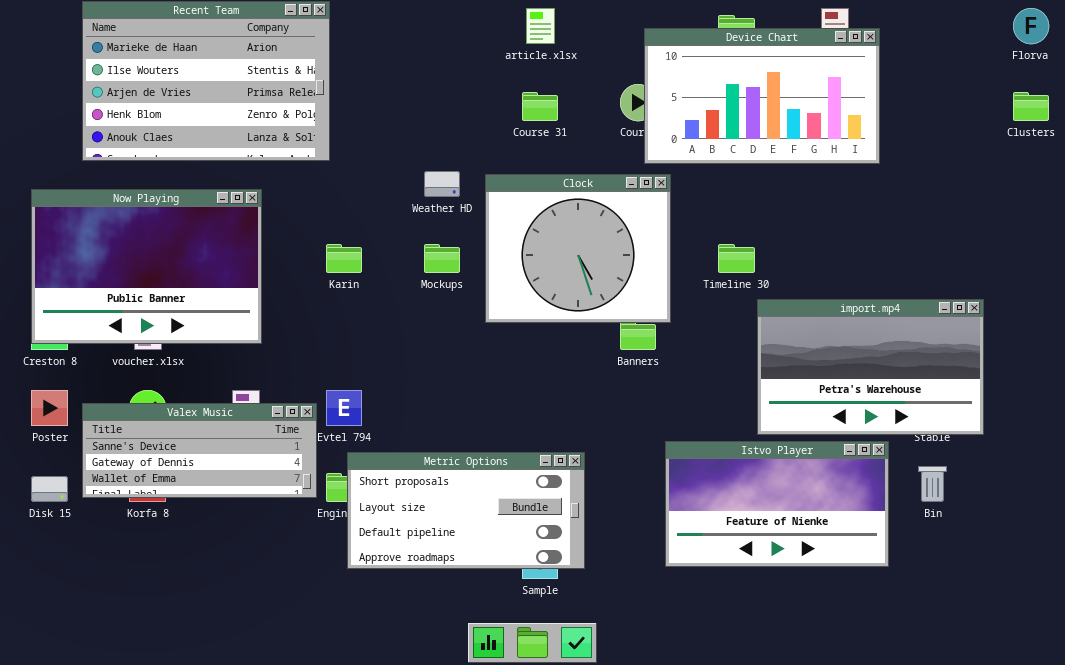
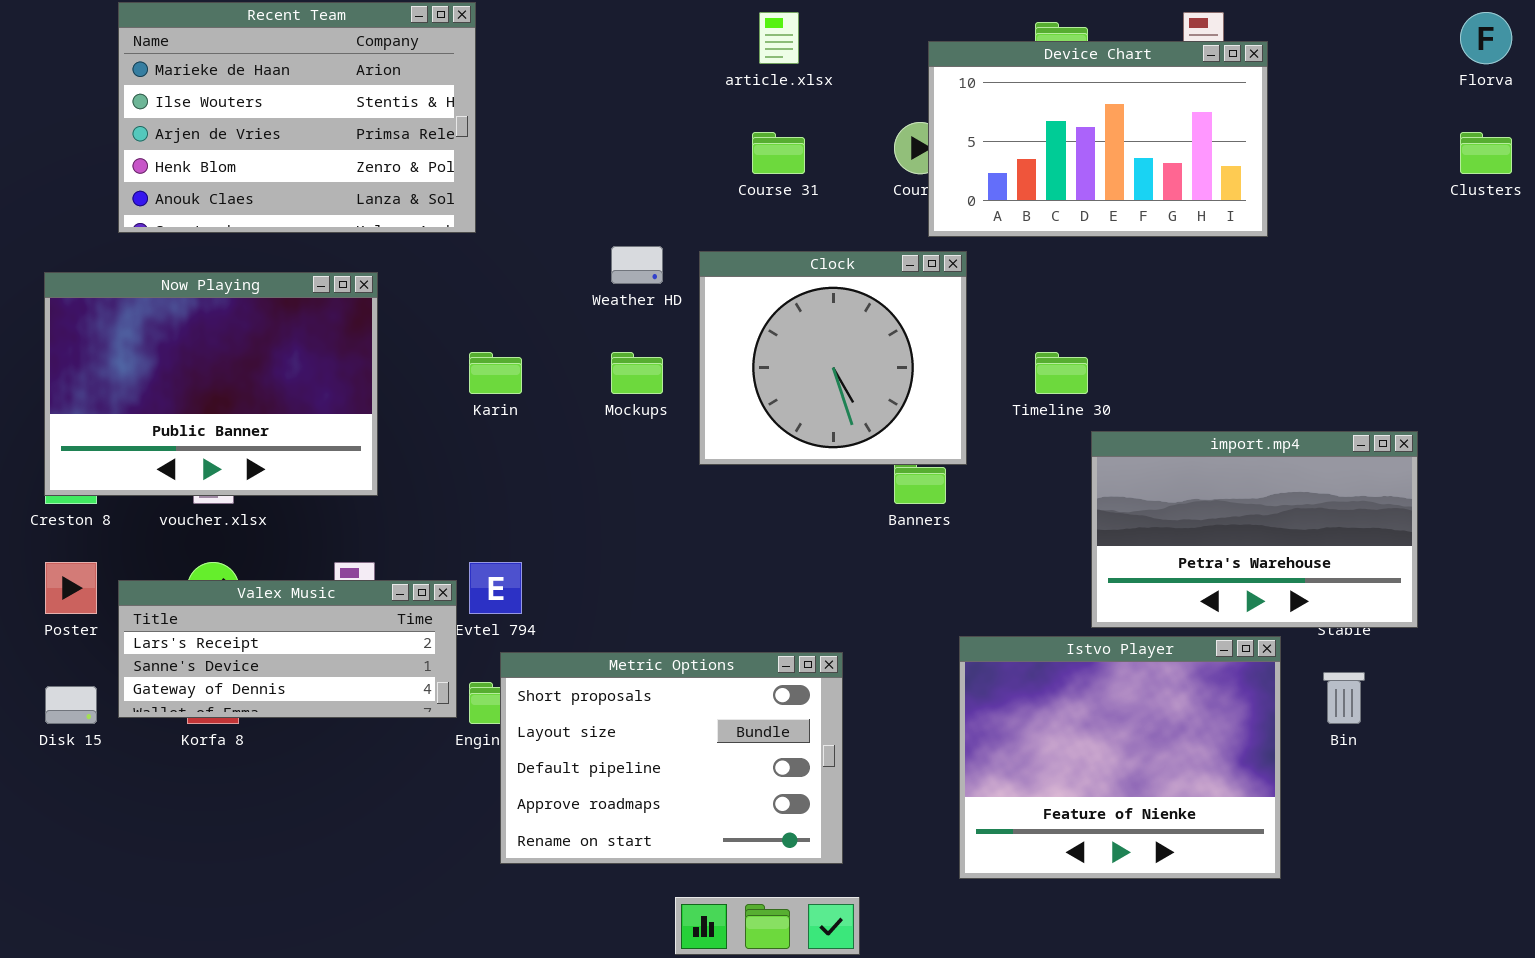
Valex Music: [82,403,317,498] -> [118,580,457,718], scrolled up 1 row
Istvo Player: [665,441,889,567] -> [959,636,1281,879], resized
Metric Options: [347,452,585,569] -> [500,652,843,864], resized

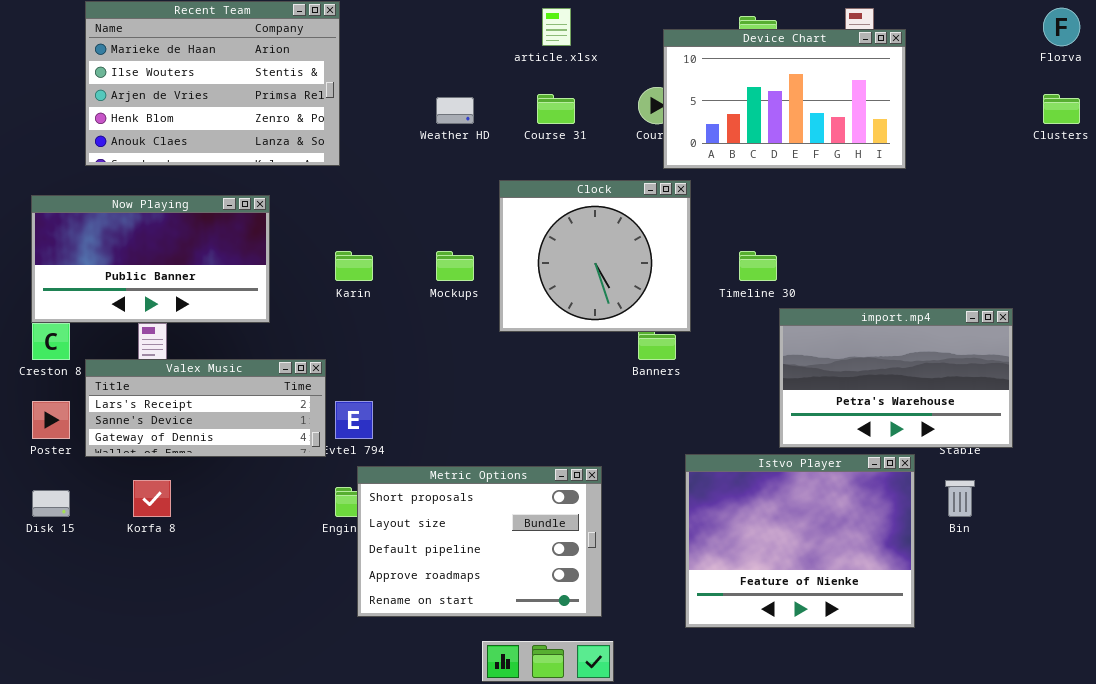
Weather HD: [611,246,663,284] -> [436,97,474,124], moved
Now Playing: [44,272,378,496] -> [31,195,270,323], resized
Valex Music: [118,580,457,718] -> [85,359,326,457], moved

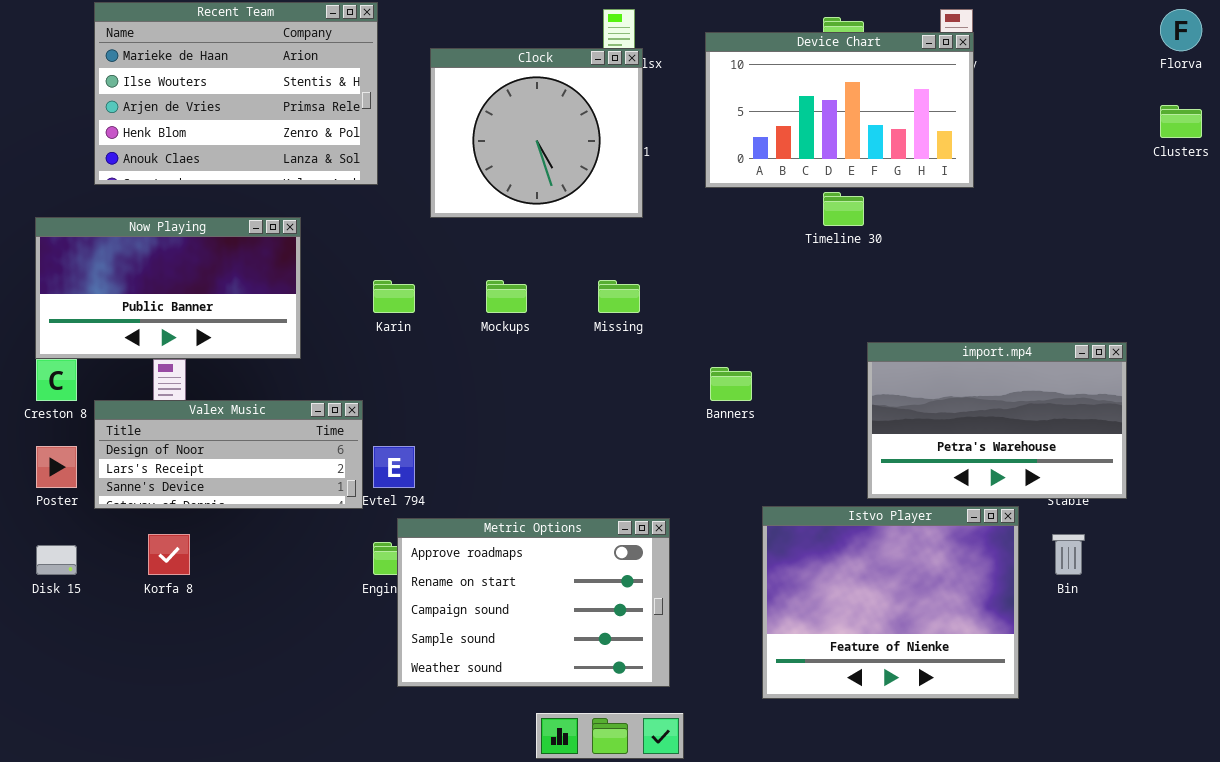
Device Chart: [663,29,906,169] -> [705,32,974,188], moved
Clock: [499,180,691,332] -> [430,48,643,218], moved
Timeline 30: [739,251,777,281] -> [823,192,864,226], moved
Valex Music: [85,359,326,457] -> [94,400,363,509], scrolled up 1 row
Metric Options: [357,466,602,617] -> [397,518,670,687], scrolled down 3 rows

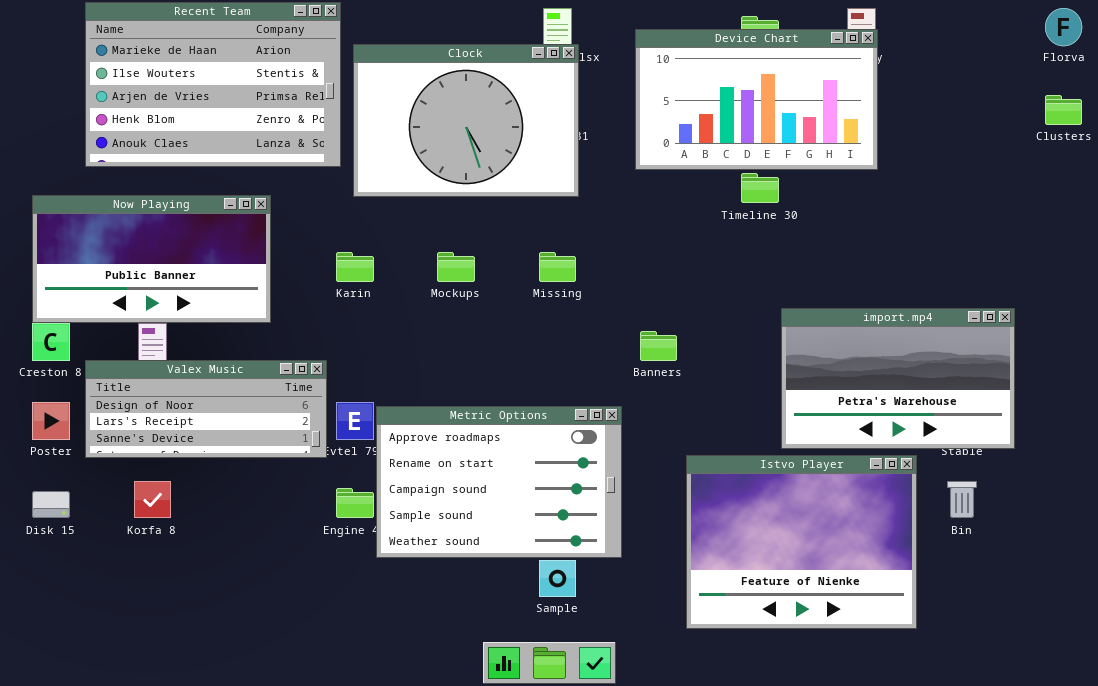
Clock: [430,48,643,218] -> [353,44,579,197], resized
Metric Options: [397,518,670,687] -> [376,406,622,558], moved

